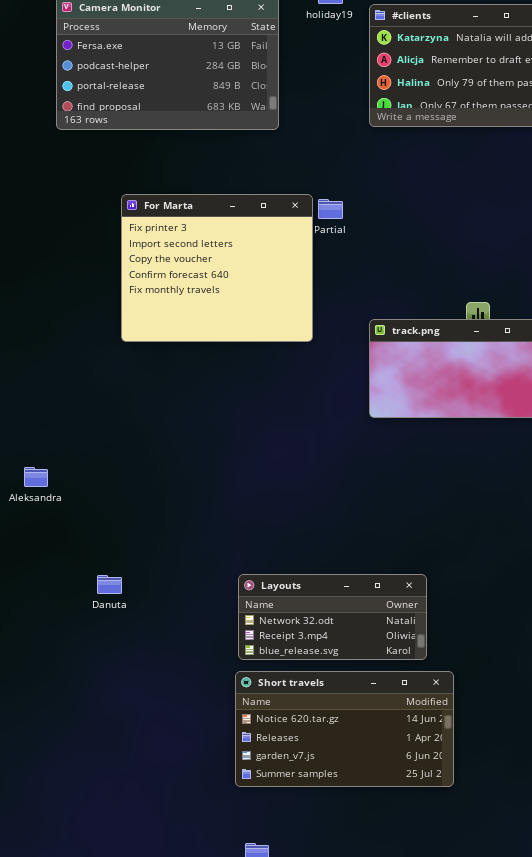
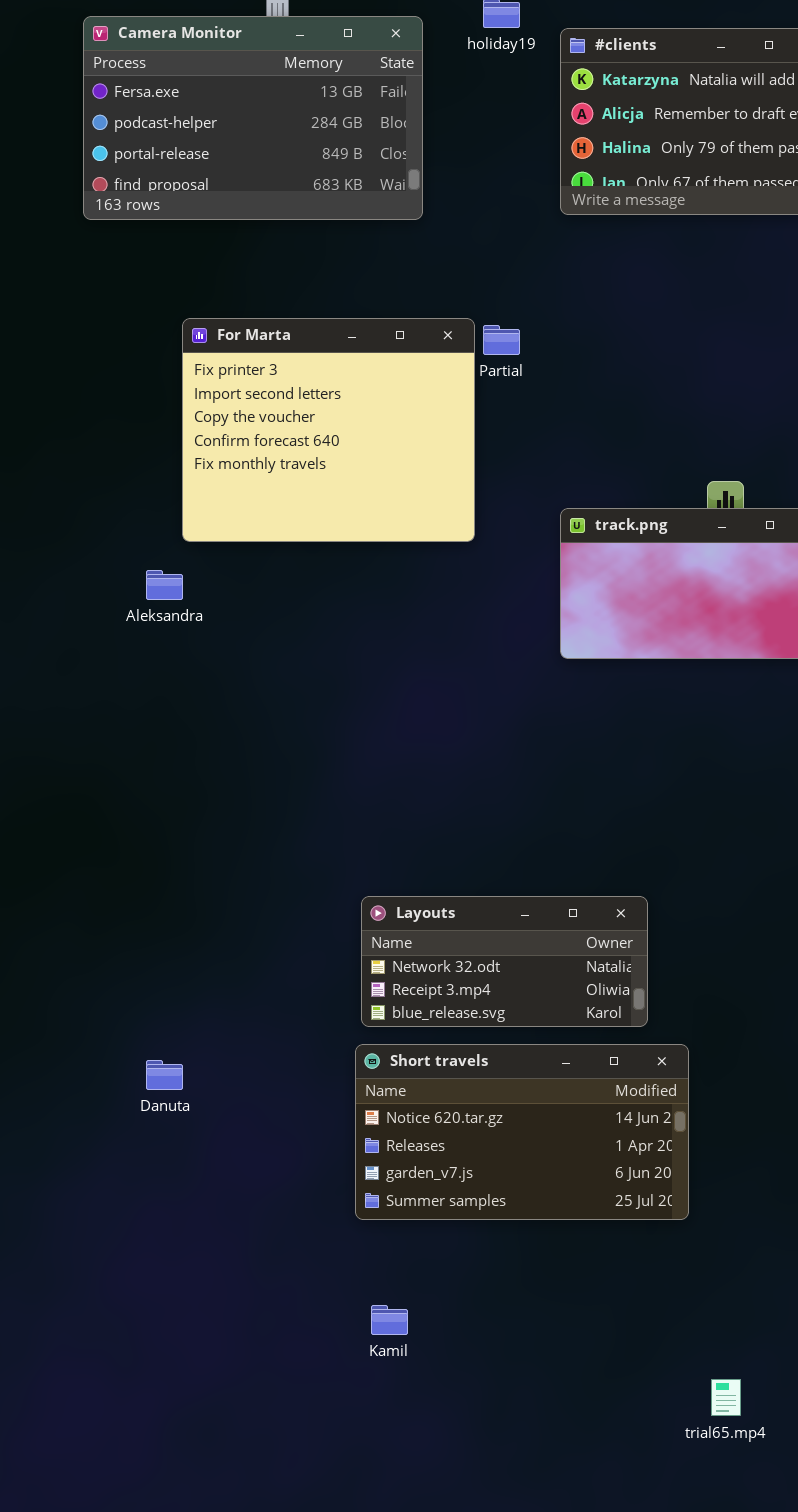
Aleksandra: [24,467,48,487] -> [146,570,183,600], moved
Danuta: [97,575,122,594] -> [146,1060,183,1090], moved

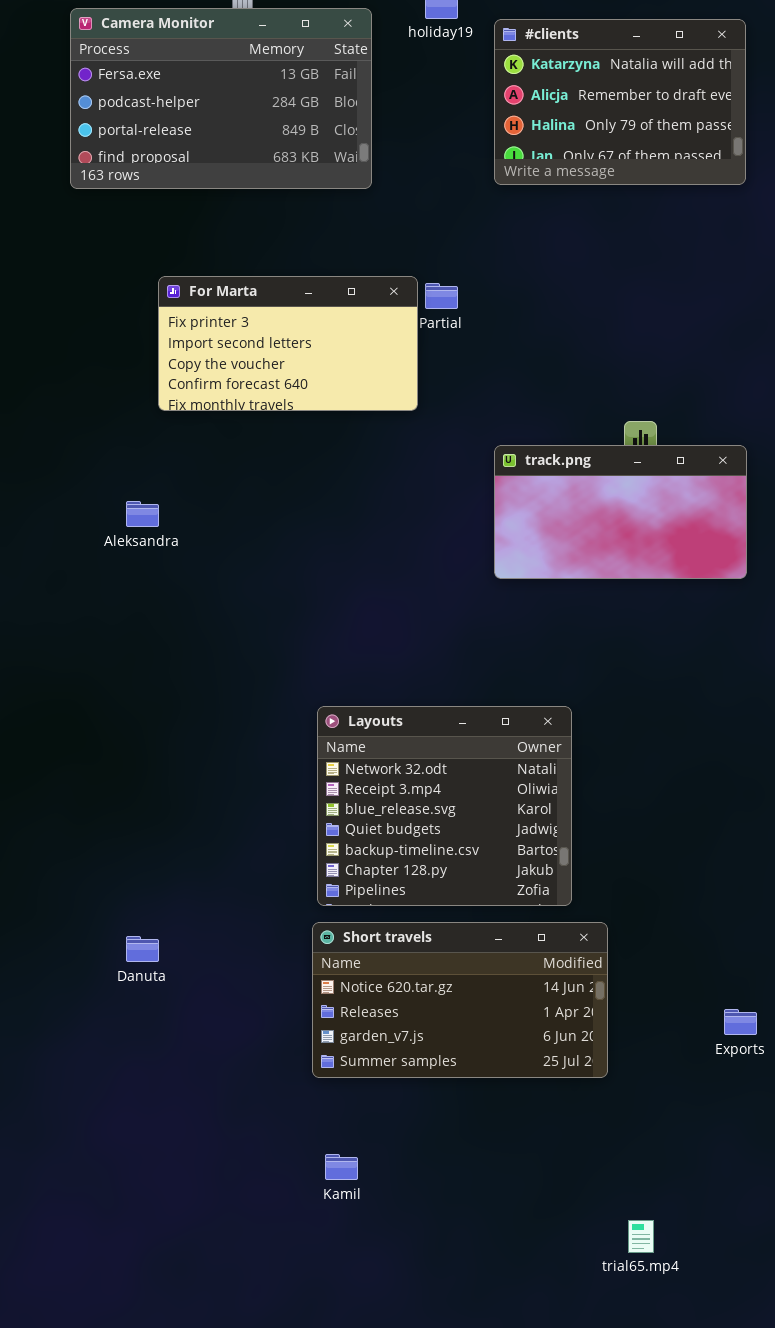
For Marta: [182,318,475,542] -> [158,276,418,411], resized
Layouts: [361,896,648,1027] -> [317,706,572,906], resized

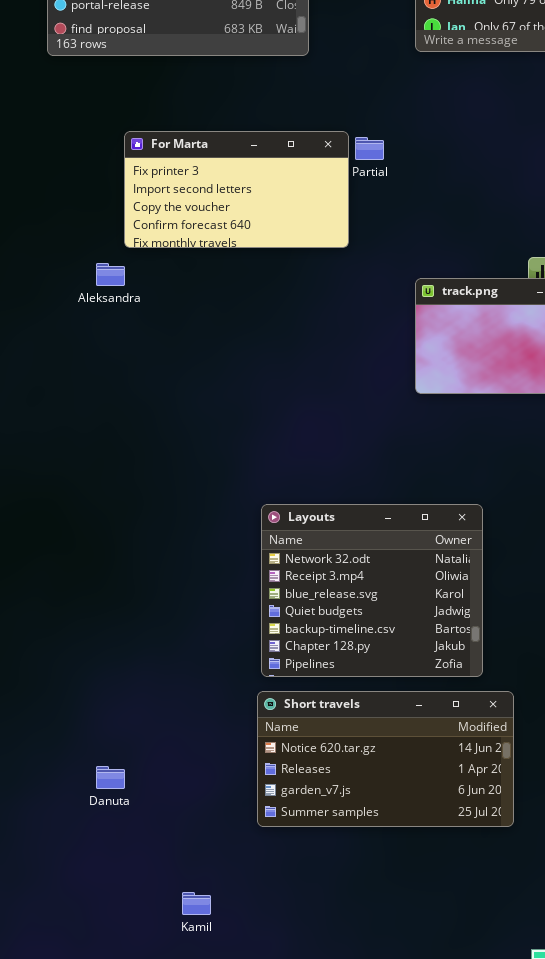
Aleksandra: [126,501,159,527] -> [96,263,125,286], moved
Danuta: [126,936,159,962] -> [96,766,125,789], moved
Kamil: [325,1154,358,1180] -> [182,892,211,915], moved

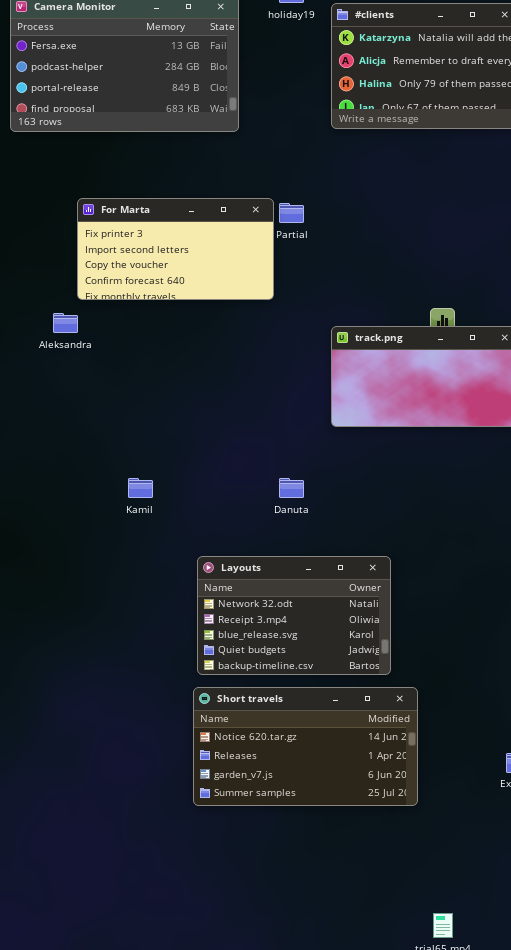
Layouts: [261,504,483,677] -> [197,556,391,675], resized
Danuta: [96,766,125,789] -> [279,478,304,498], moved
Kamil: [182,892,211,915] -> [128,478,153,498], moved

